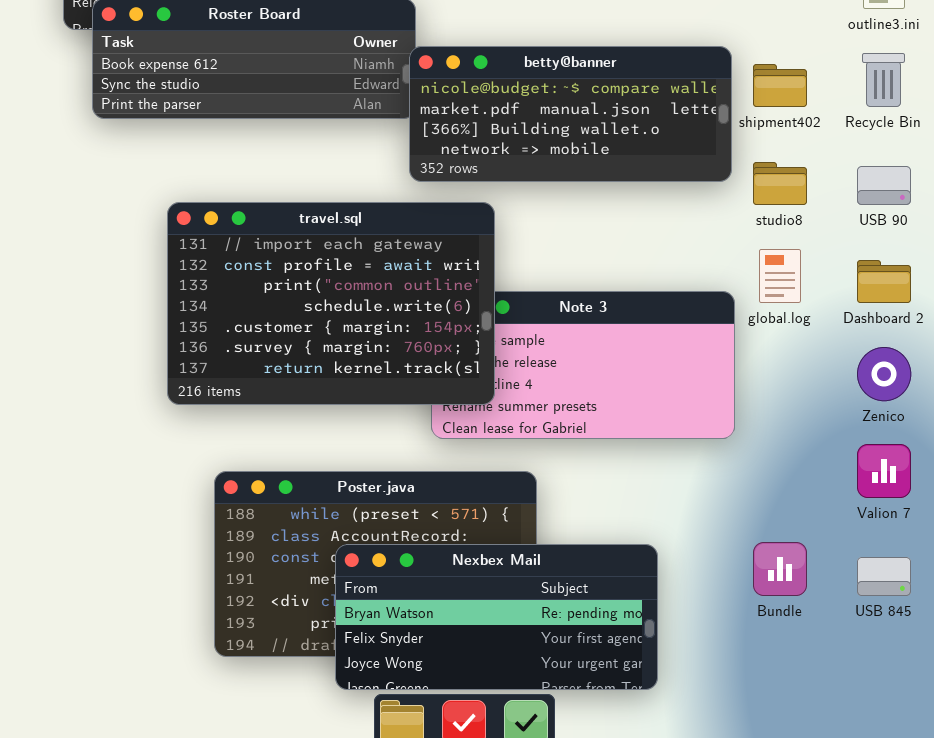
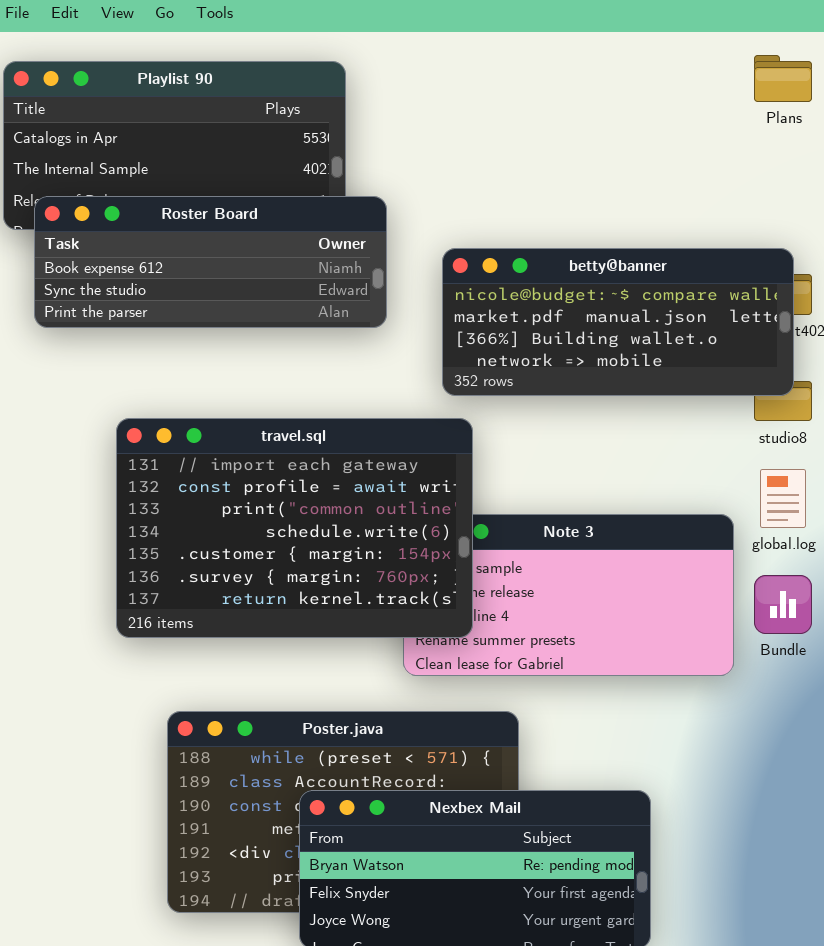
betty@banner: [409,46,732,182] -> [442,248,794,396], moved
Bundle: [753,542,807,596] -> [754,575,812,634], moved

